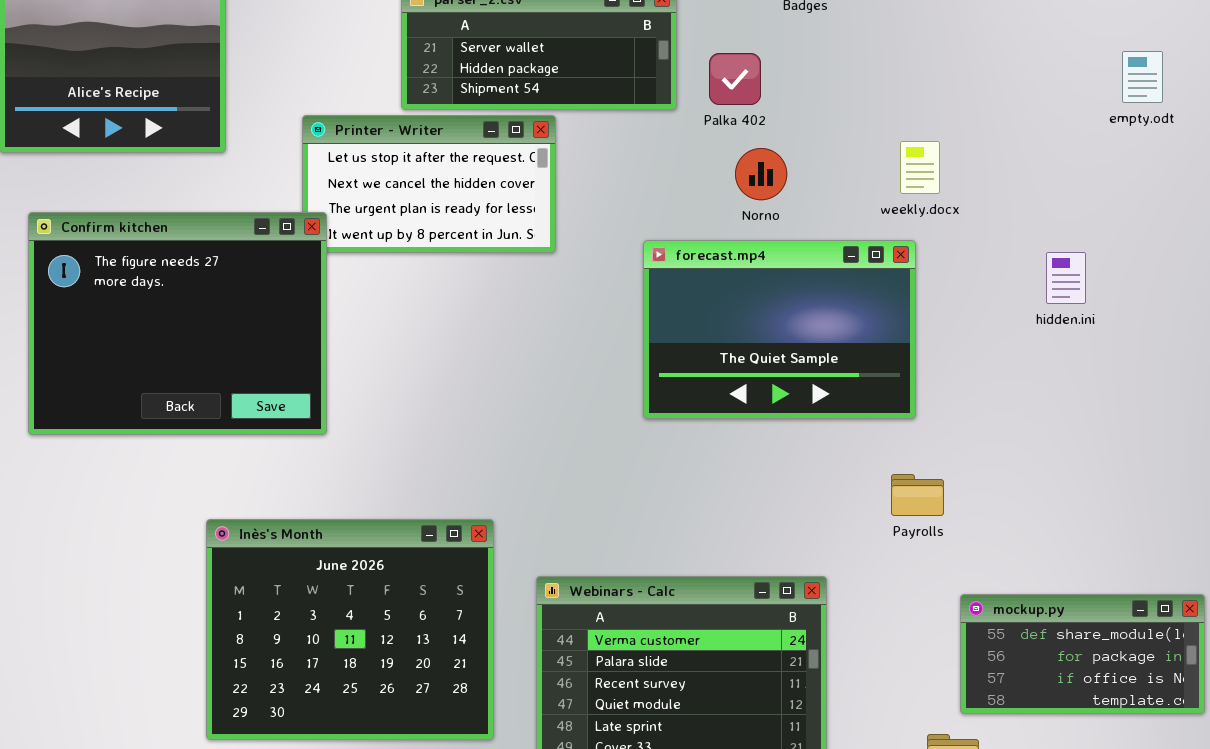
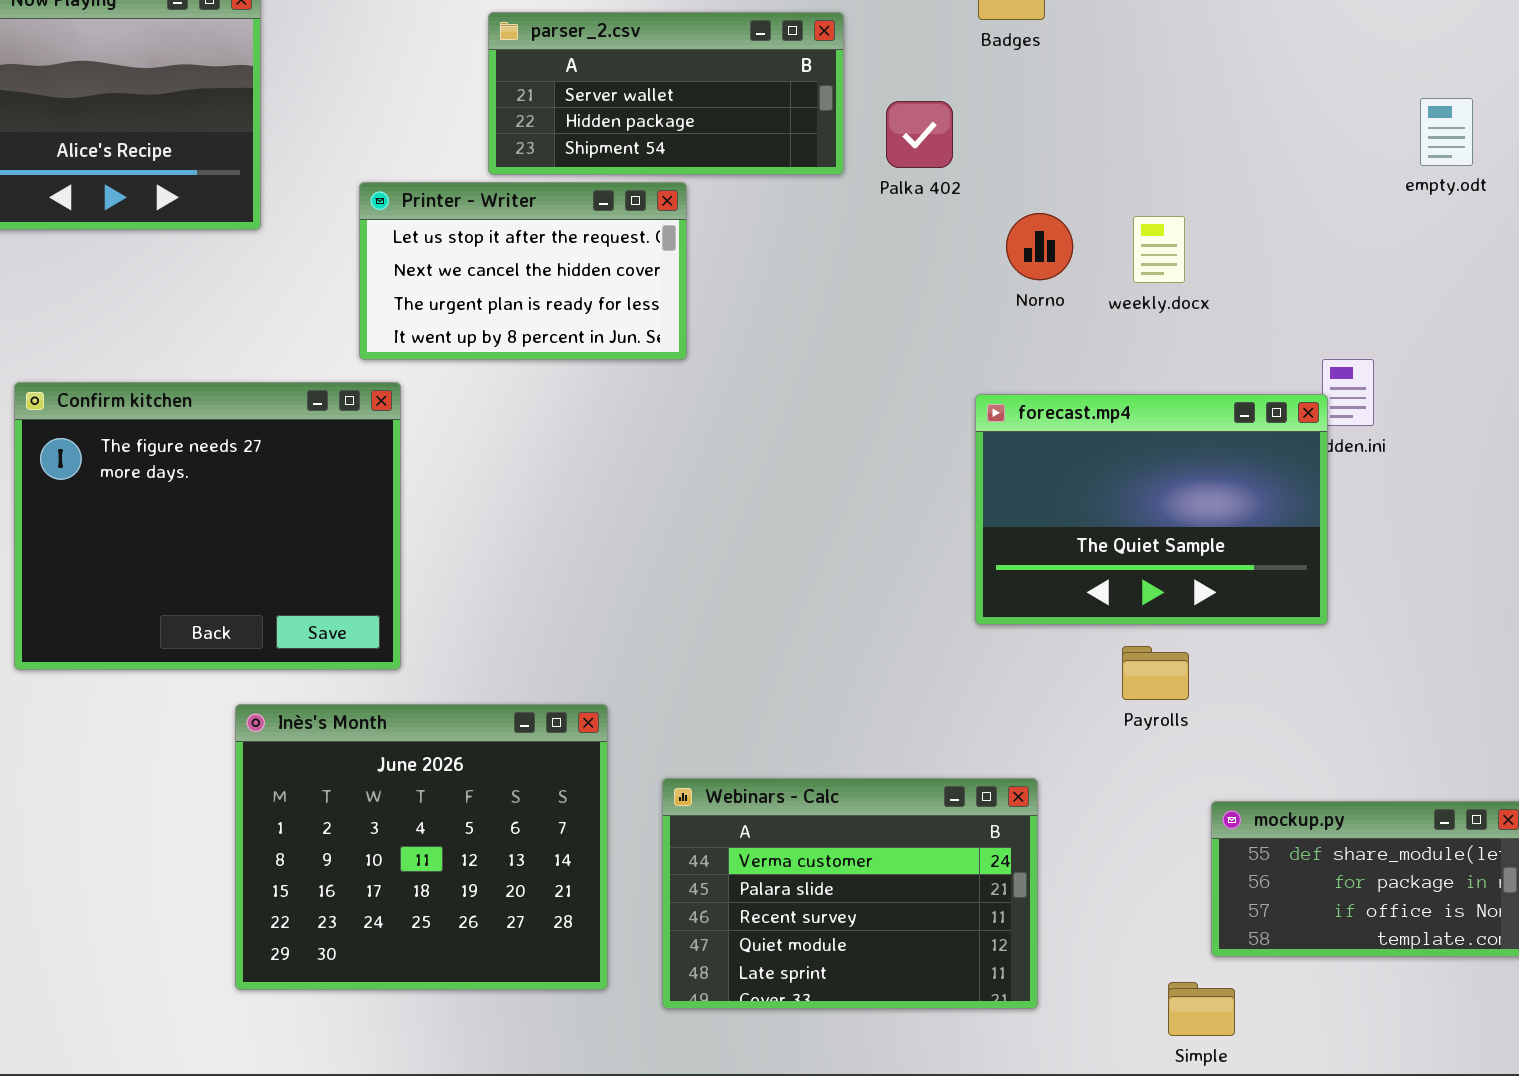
Norno: [735,148,787,200] -> [1006,213,1073,280], moved
Confirm kitchen: [28,212,327,435] -> [14,382,401,670], moved
forecast.mp4: [643,240,916,419] -> [975,394,1328,625], moved

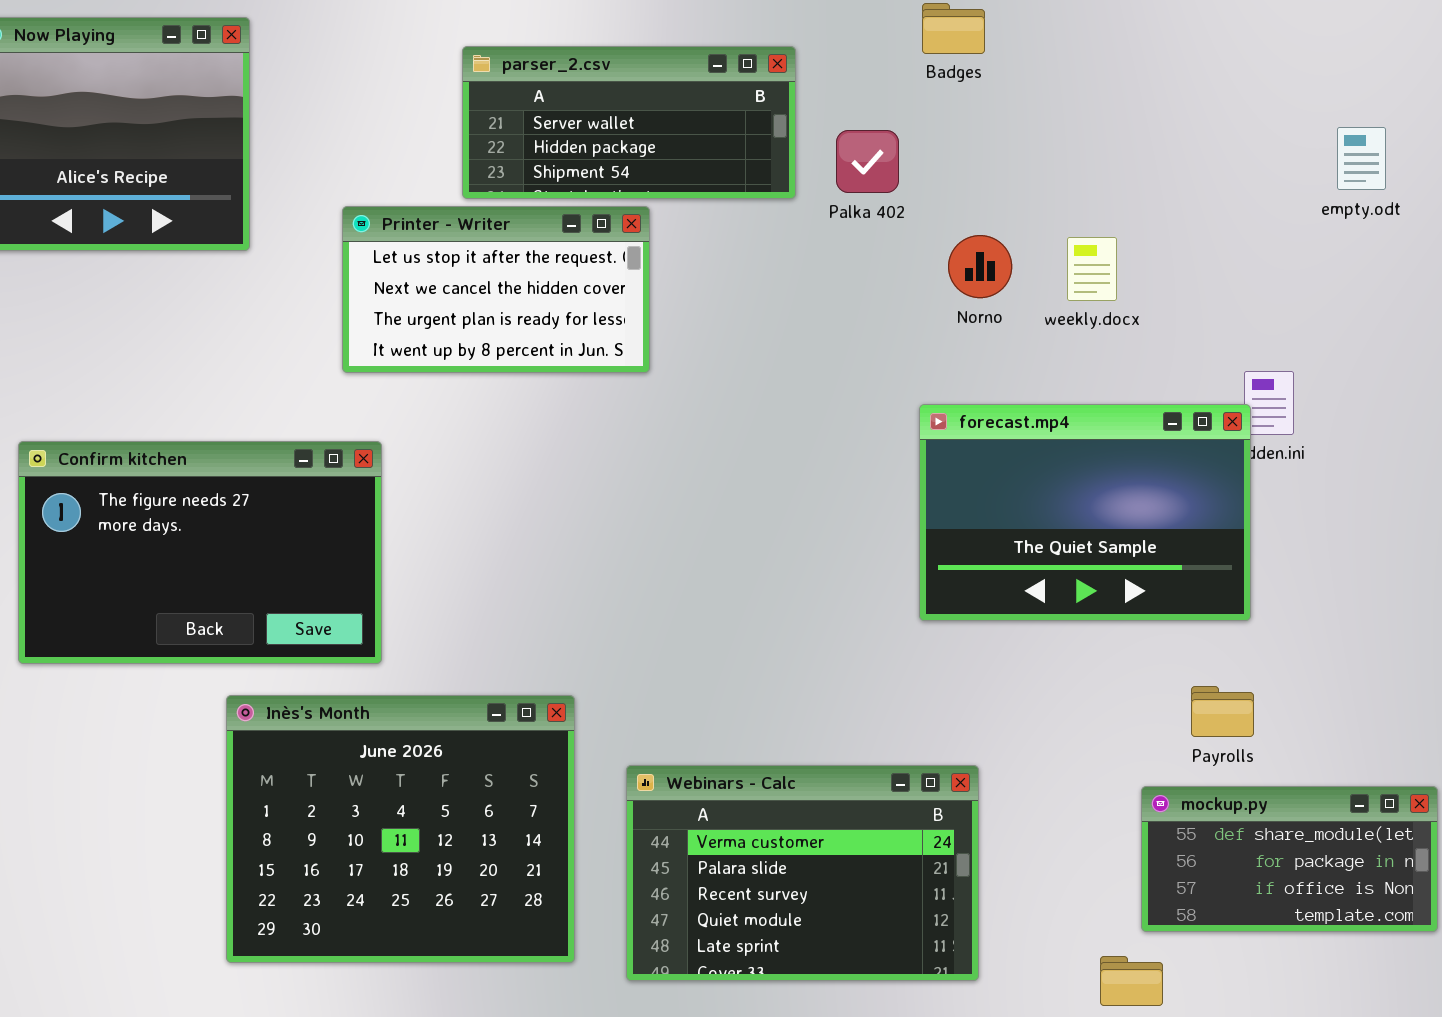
Confirm kitchen: [14,382,401,670] -> [18,441,382,664], resized
Payrolls: [1122,646,1189,700] -> [1191,686,1254,737], moved

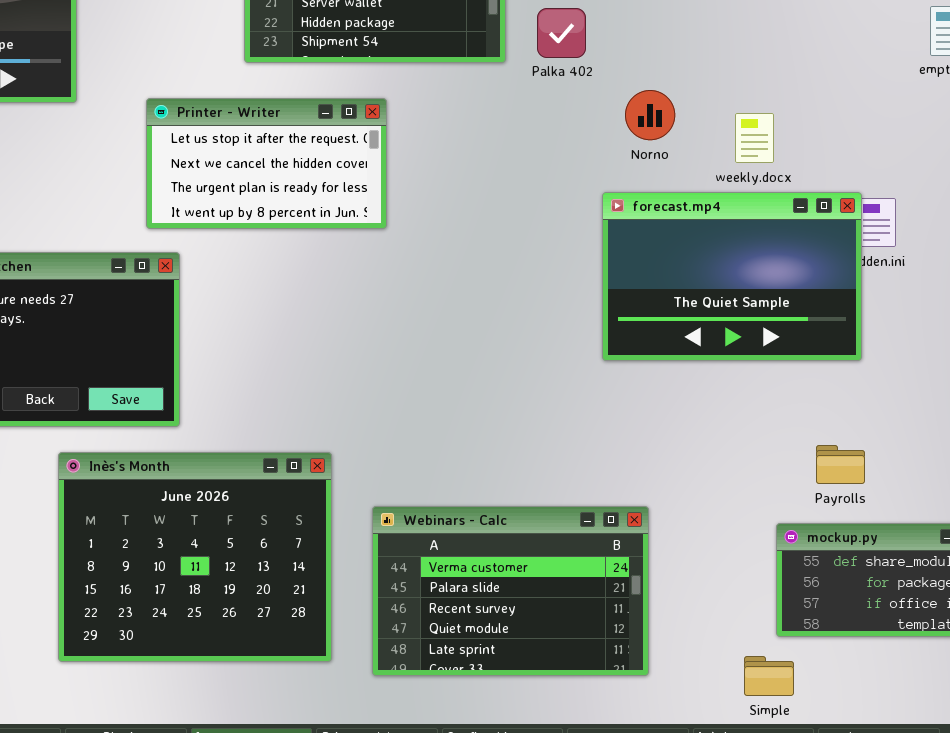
Printer - Writer: [342,206,650,373] -> [146,98,387,229], moved
weekly.docx: [1067,237,1117,301] -> [735,113,774,163], moved
forecast.mp4: [919,404,1251,621] -> [602,192,862,361], moved

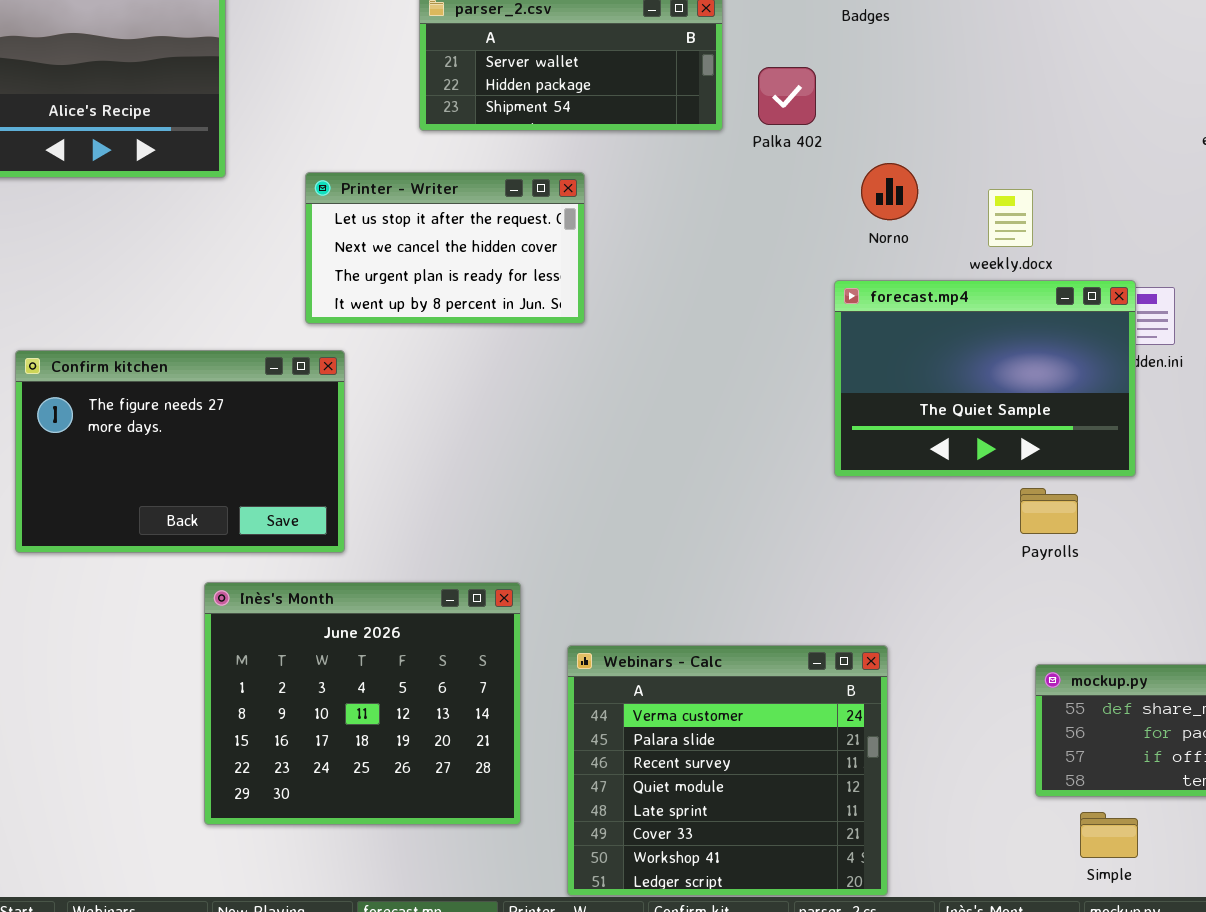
Payrolls: [816,445,865,484] -> [1020,488,1078,534], moved
Webinars - Calc: [372,506,649,676] -> [567,645,888,896], resized
Simple: [744,656,794,696] -> [1080,812,1138,858], moved

